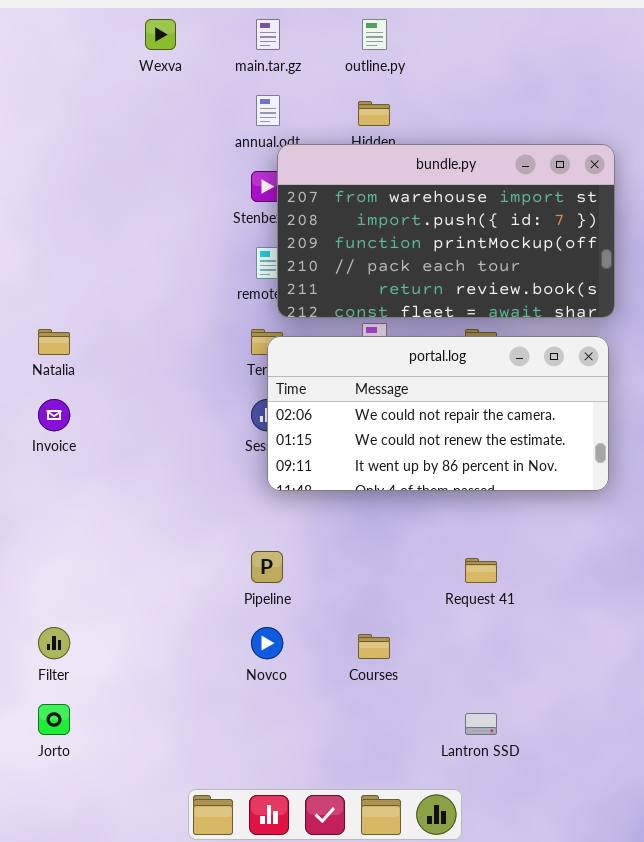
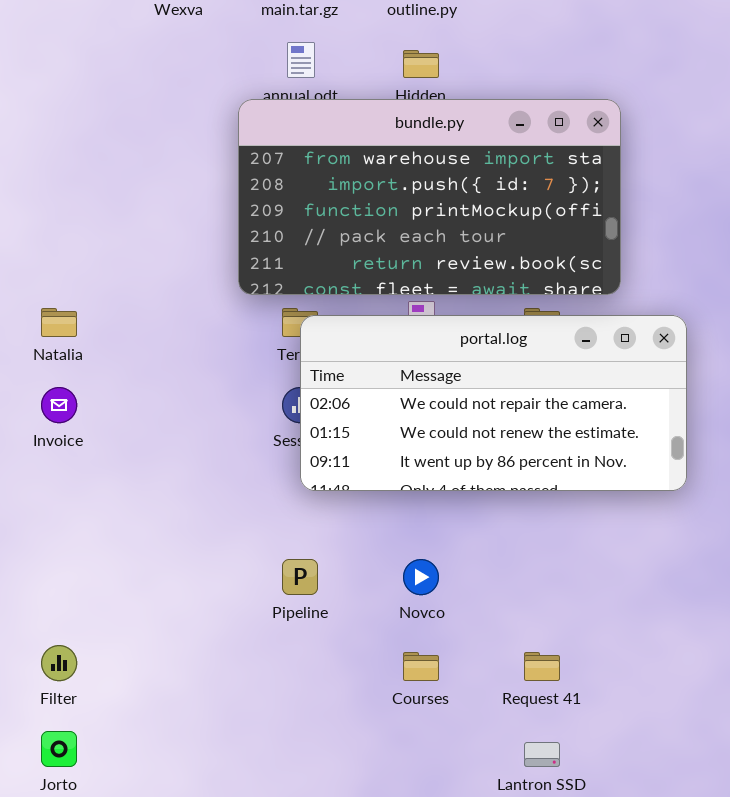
bundle.py: [277,144,615,318] -> [238,99,621,295], moved
Request 41: [465,558,497,583] -> [524,652,560,681], moved
Novco: [251,627,283,659] -> [403,559,439,595], moved

